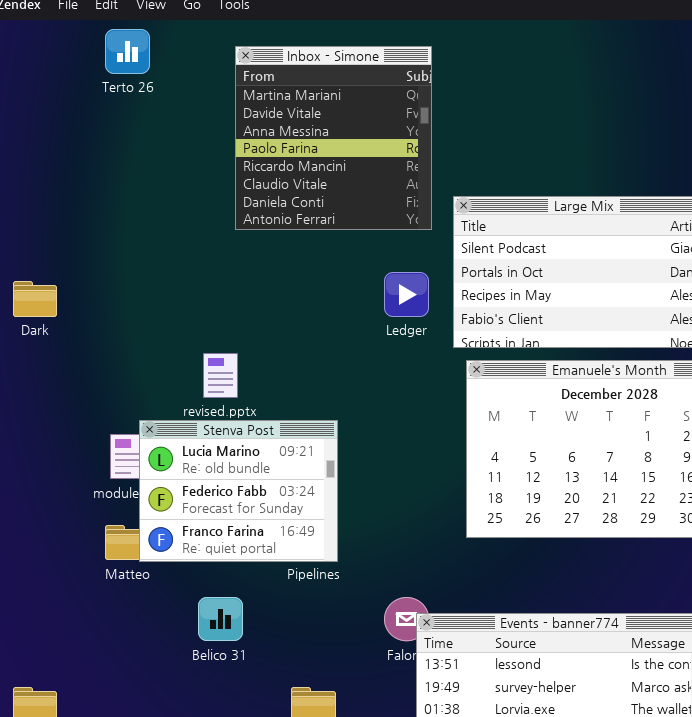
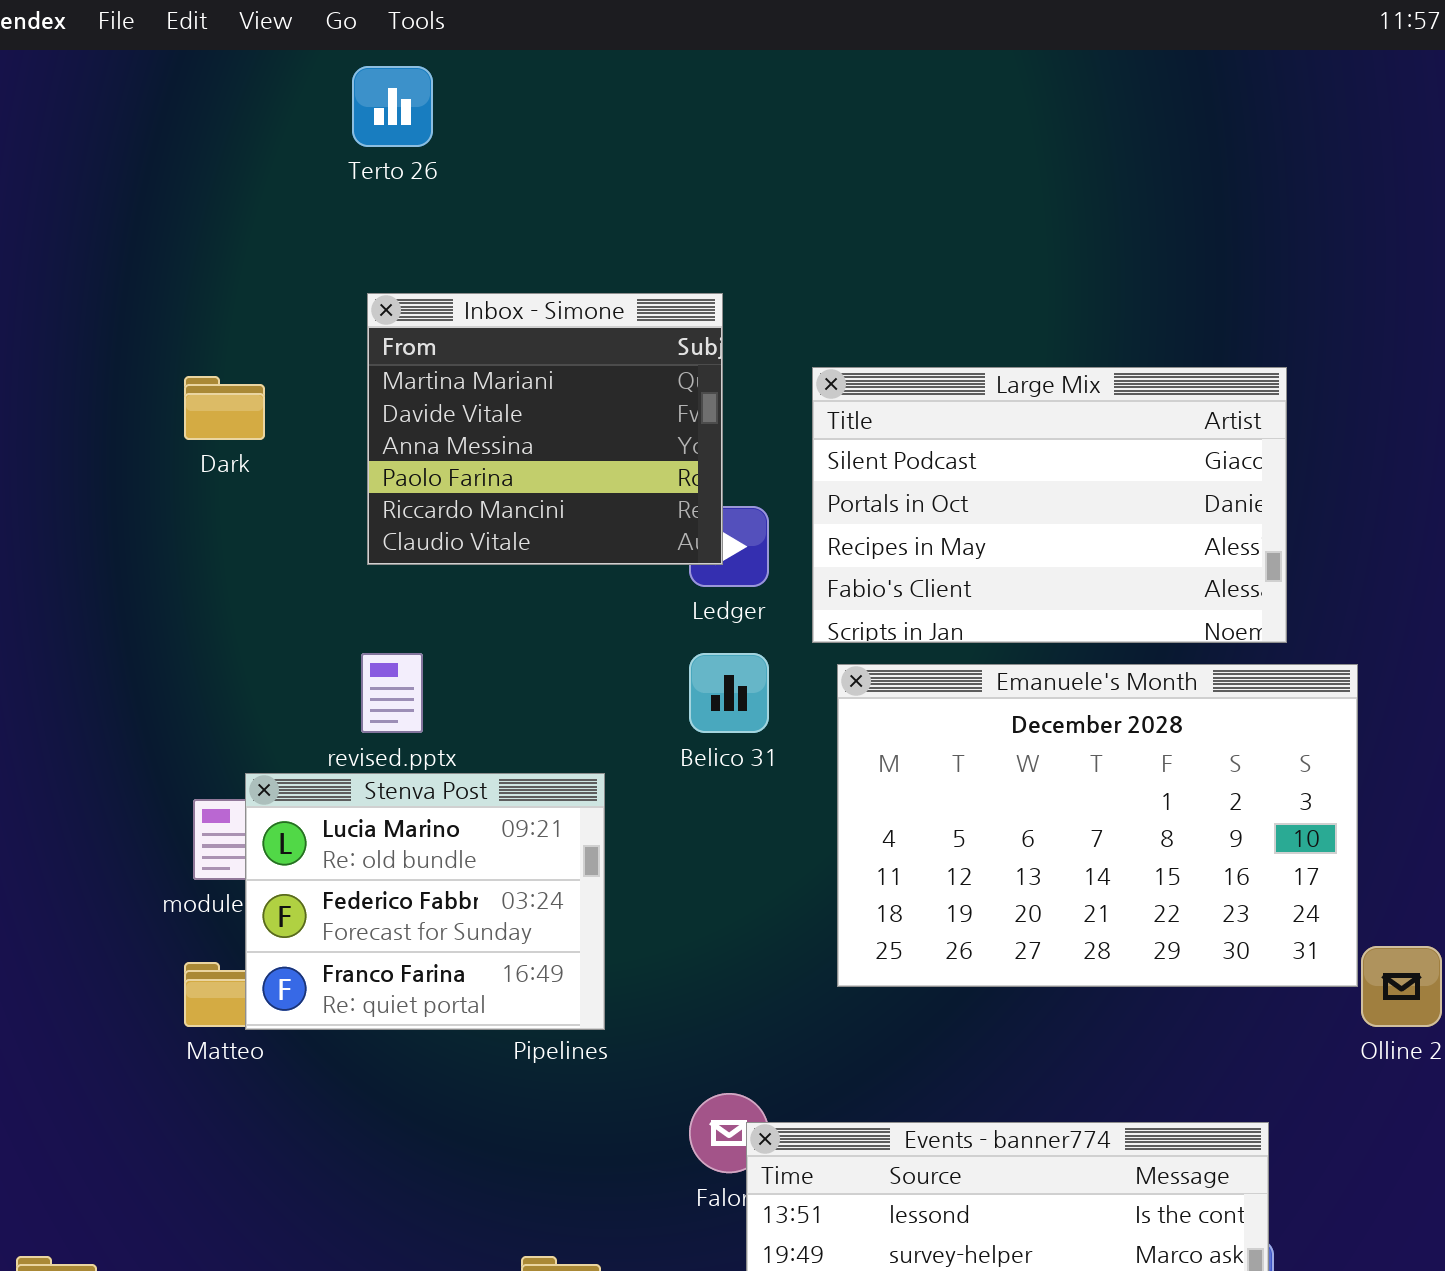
Terto 26: [105,29,150,74] -> [352,66,433,147], moved
Inbox - Simone: [235,46,432,230] -> [367,293,723,565], moved, resized
Dark: [13,281,57,317] -> [184,376,265,440], moved
Belico 31: [198,597,243,641] -> [689,653,769,733], moved

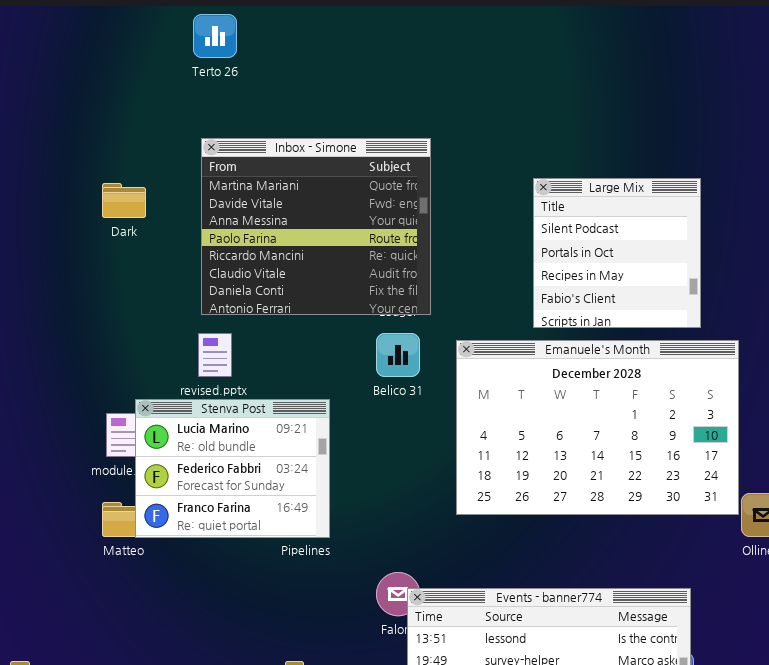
Inbox - Simone: [367,293,723,565] -> [201,138,431,315], resized
Large Mix: [812,367,1287,643] -> [533,178,701,328], resized

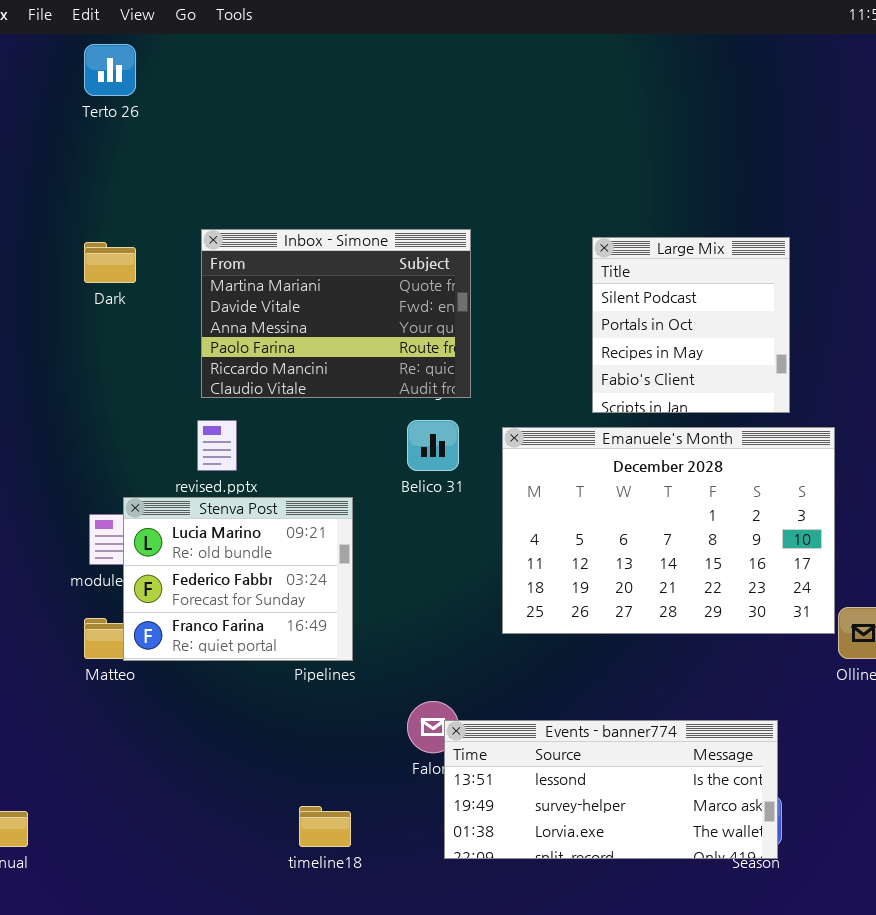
Terto 26: [193,14,237,58] -> [84,44,136,96], moved
Inbox - Simone: [201,138,431,315] -> [201,229,471,398], resized

